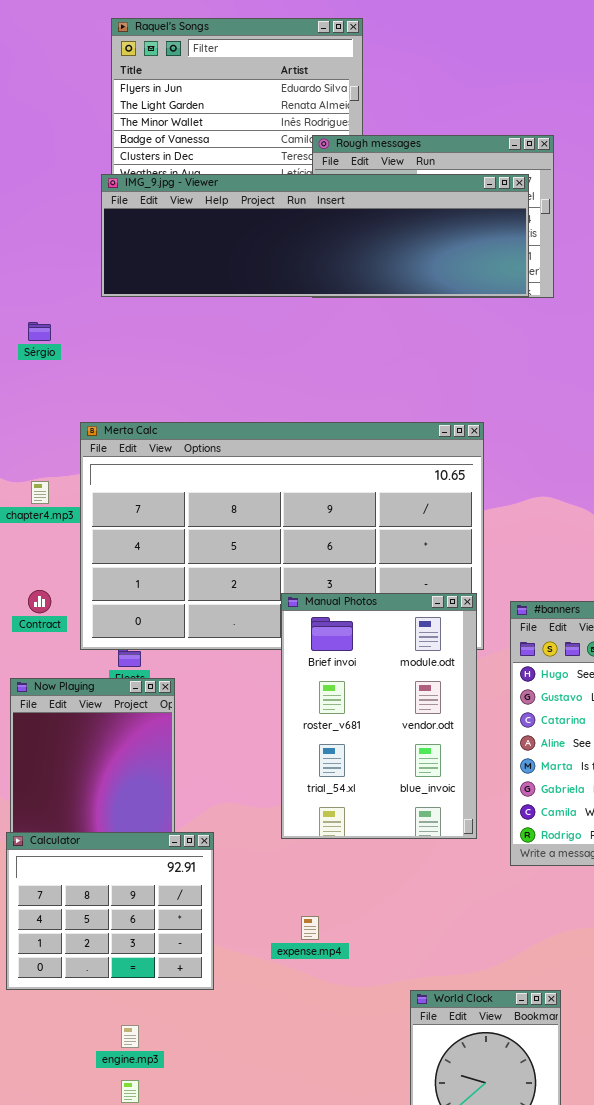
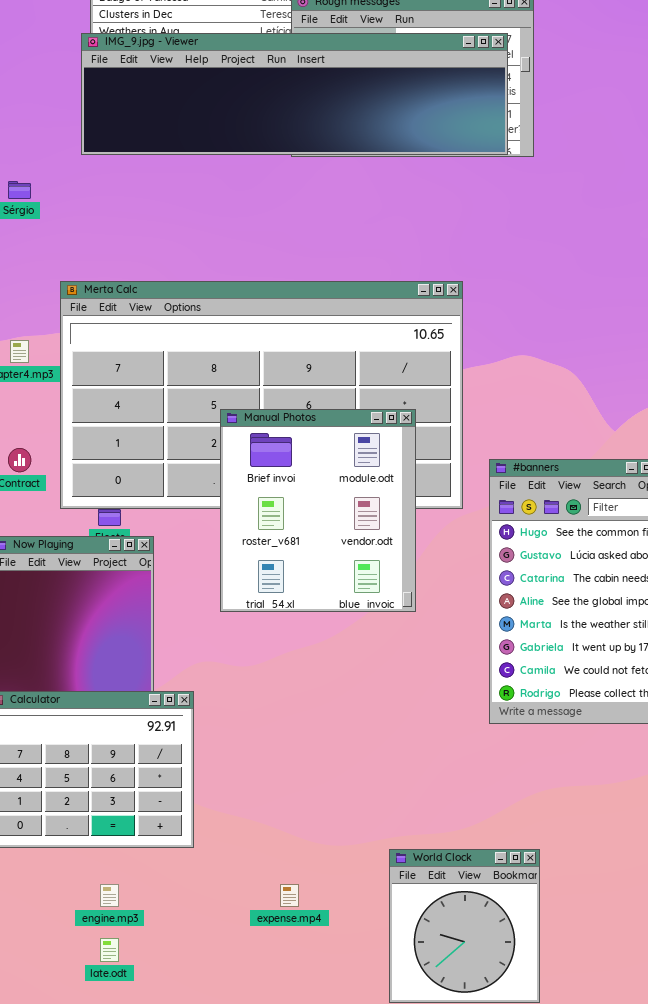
Manual Photos: [281,593,477,839] -> [220,409,416,612], moved, resized
expense.mp4: [301,916,319,940] -> [280,884,299,907], moved

